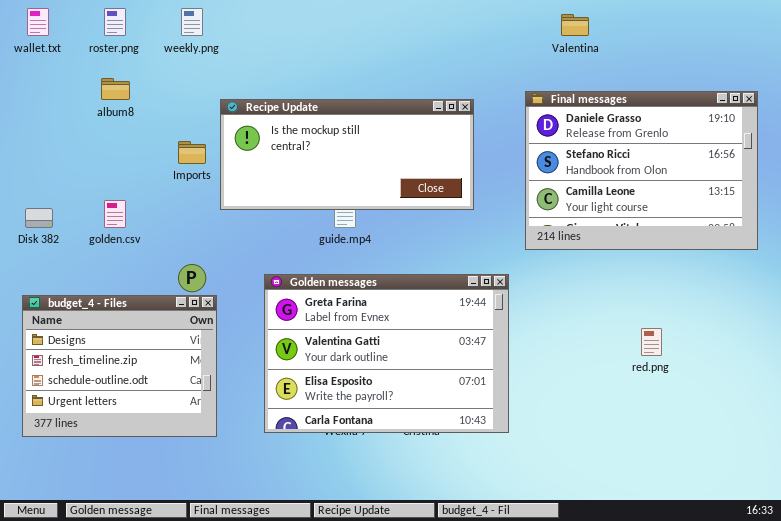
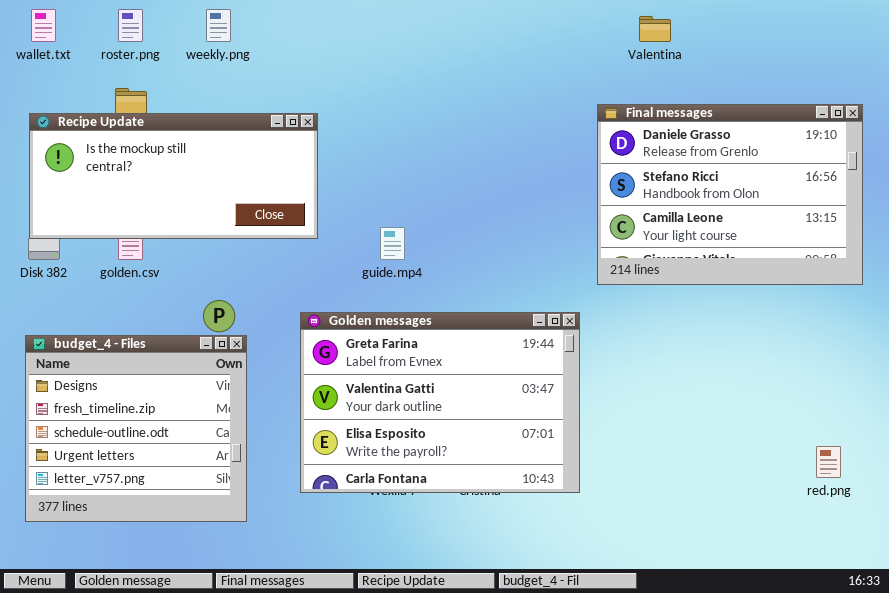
Recipe Update: [220,99,474,210] -> [29,113,318,239], moved
budget_4 - Files: [22,295,217,437] -> [25,335,247,522], resized
red.png: [641,328,662,356] -> [816,446,841,478], moved

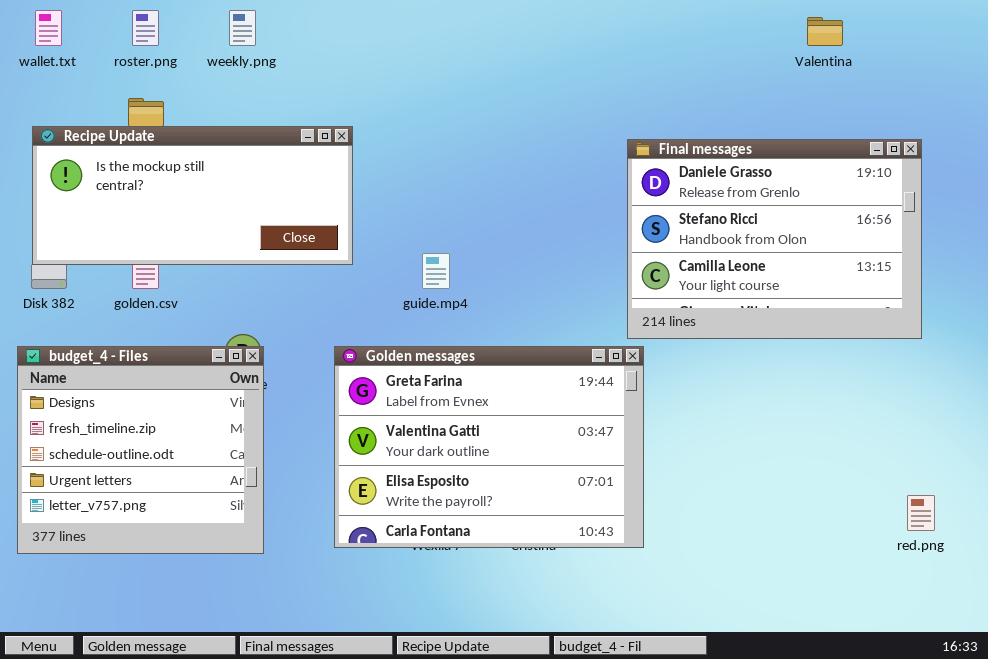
Valentina: [639,16,671,42] -> [807,17,843,46], moved
Final messages: [597,104,863,285] -> [627,139,922,339], moved
budget_4 - Files: [25,335,247,522] -> [17,346,264,554], moved

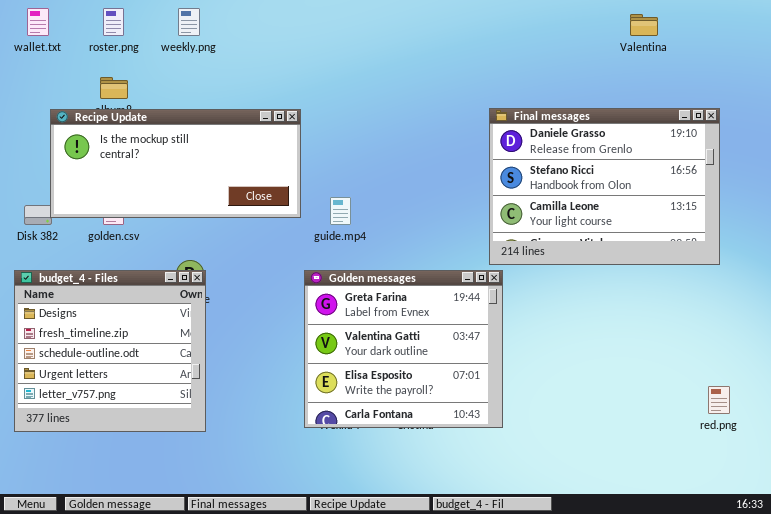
Recipe Update: [32,126,353,265] -> [50,109,301,218], moved
Golden messages: [334,346,644,548] -> [304,270,503,428], resized

